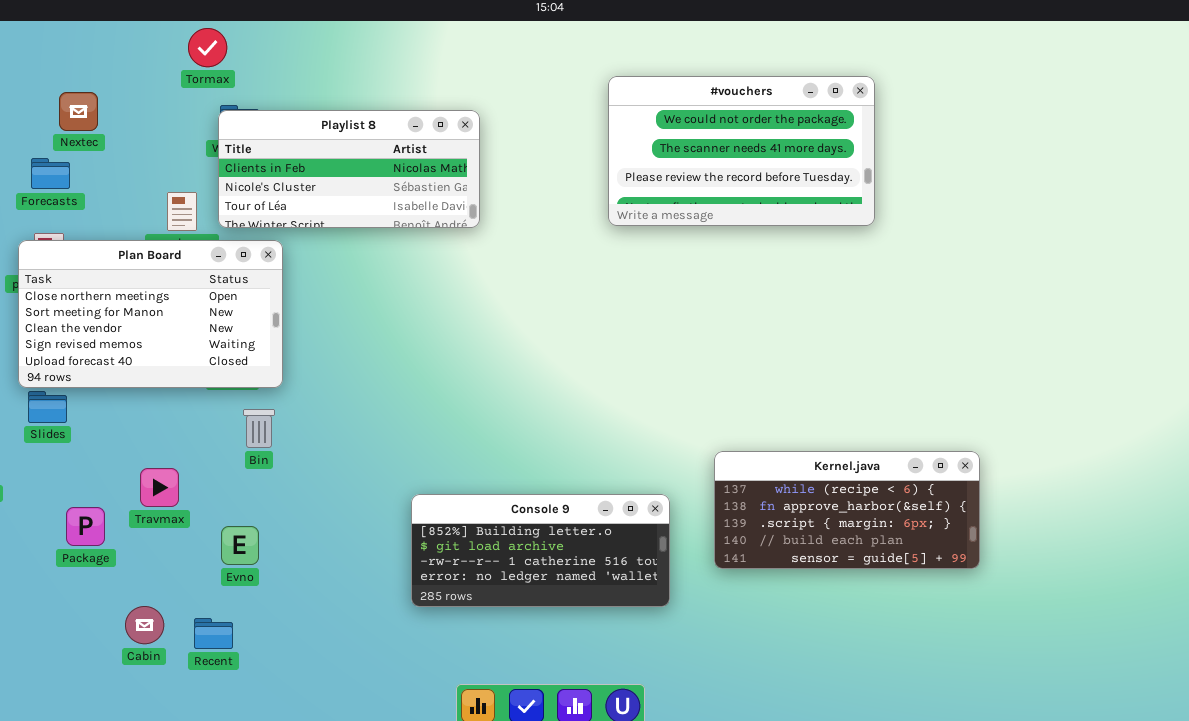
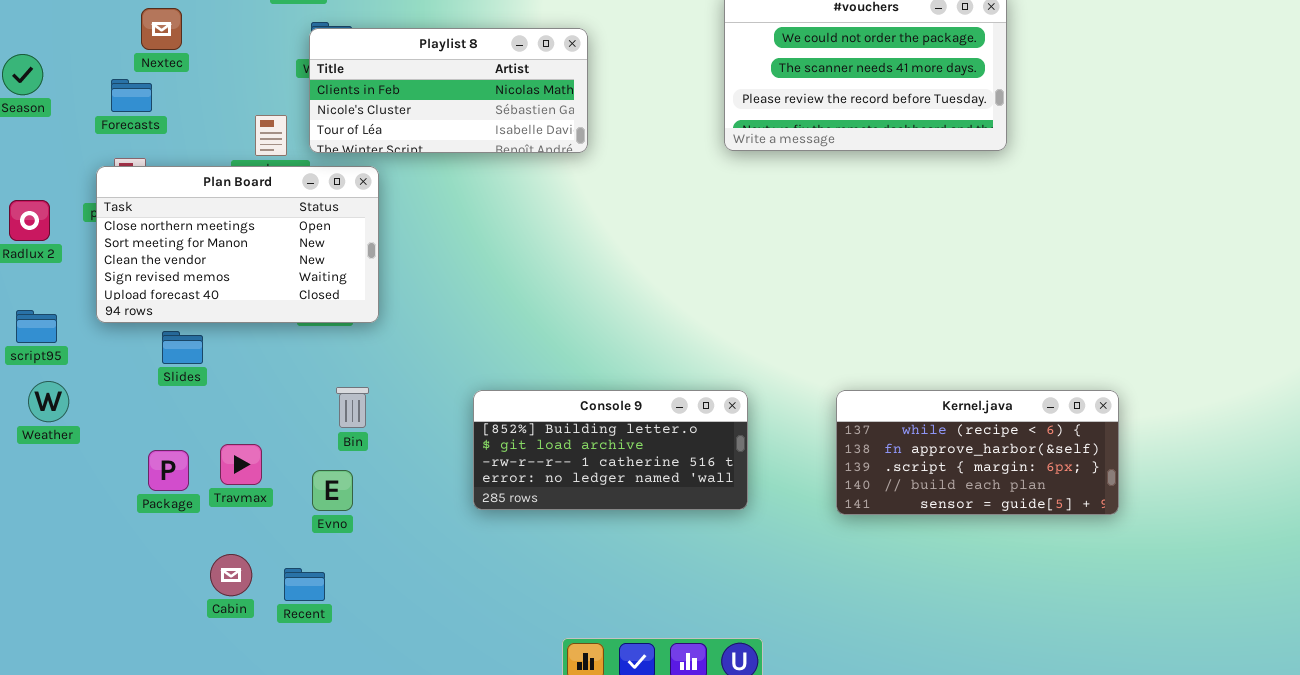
Slides: [28,391,67,423] -> [162,331,203,364], moved
Bin: [243,409,275,448] -> [336,387,369,428], moved
Travmax: [140,468,179,507] -> [220,444,262,485], moved
Console 9: [411,494,670,607] -> [473,390,748,510], moved

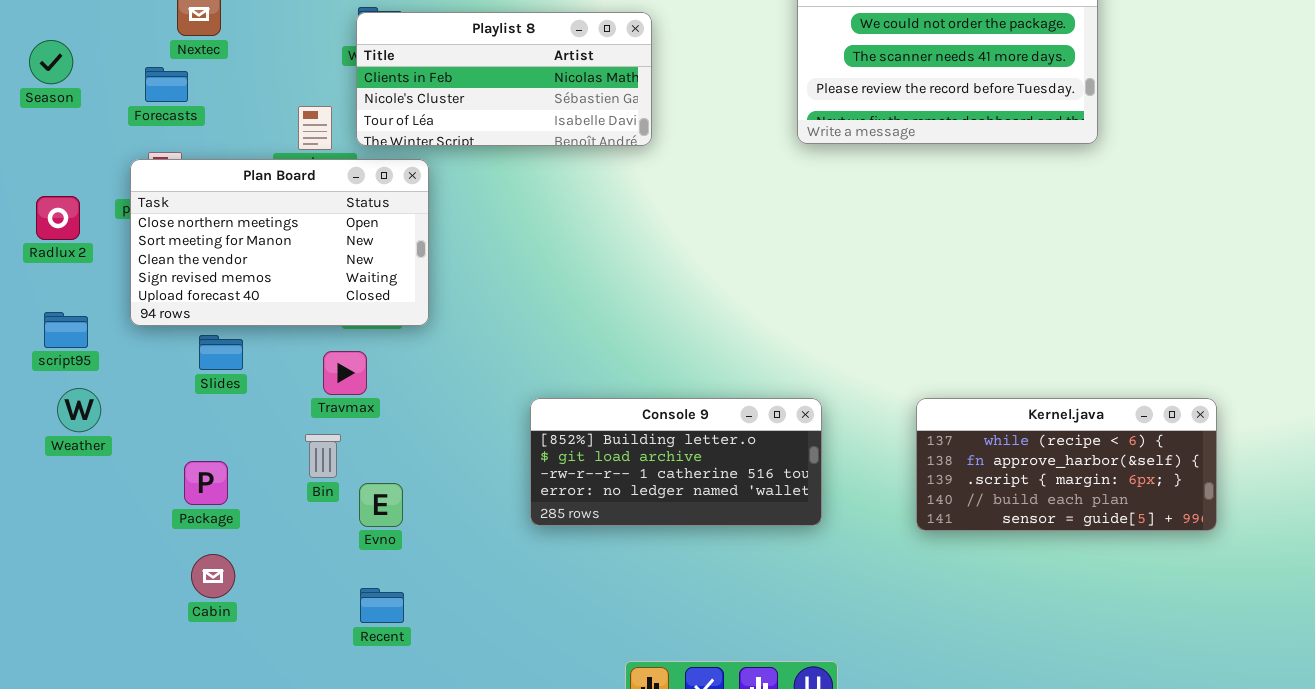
Bin: [336,387,369,428] -> [305,434,341,478], moved
Travmax: [220,444,262,485] -> [323,351,367,395], moved
Cabin: [210,554,252,596] -> [191,554,235,598], moved
Recent: [284,568,325,601] -> [360,588,404,623], moved

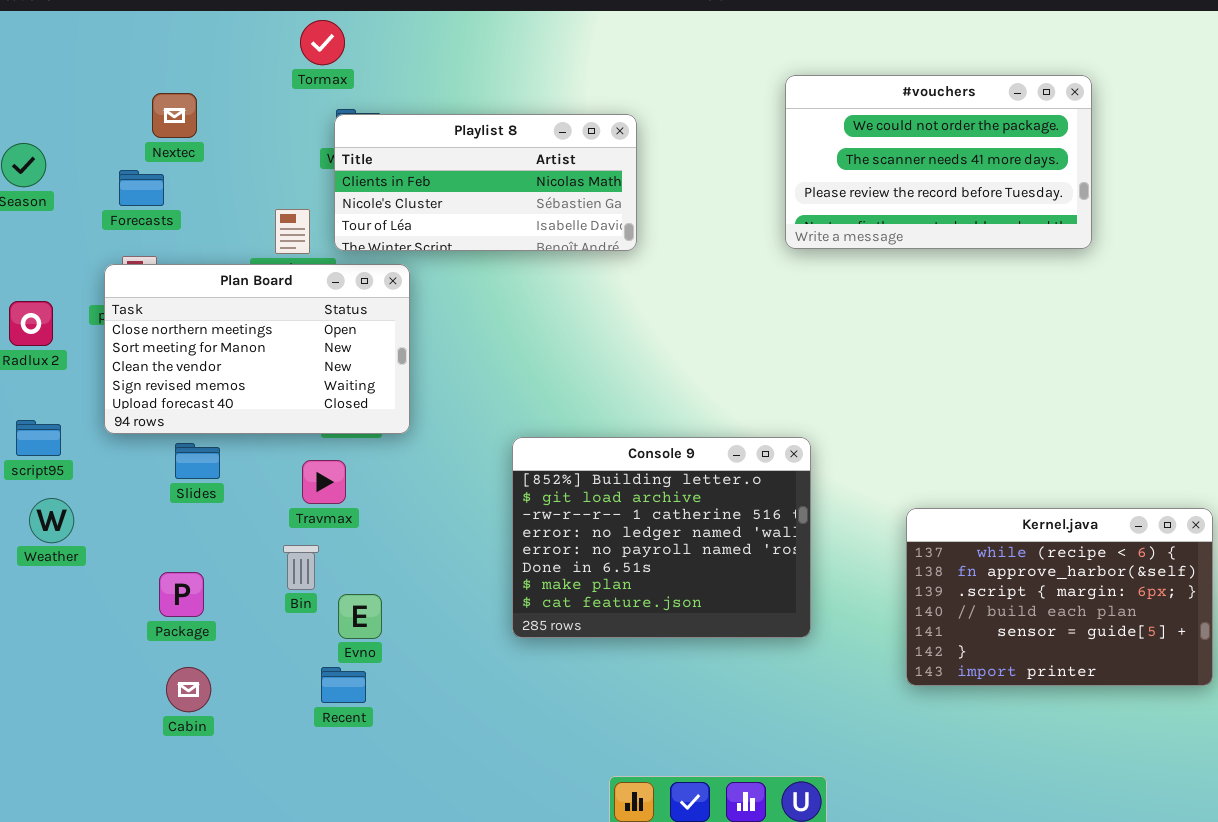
Console 9: [530,398,822,526] -> [512,437,811,638], resized
Kernel.java: [916,398,1217,531] -> [906,508,1213,686], resized
Recent: [360,588,404,623] -> [321,667,366,703], moved

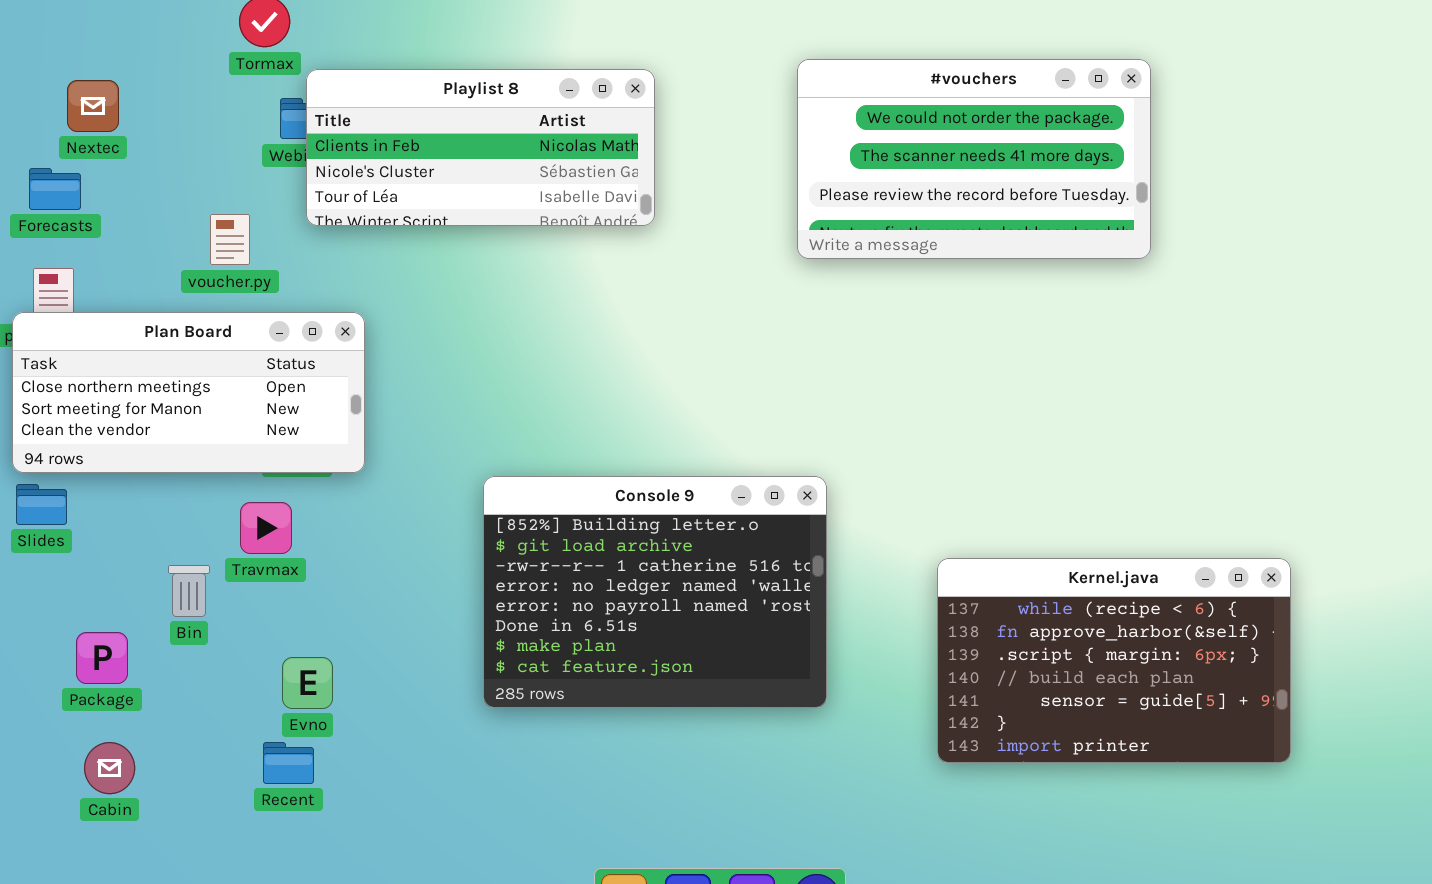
Playlist 8: [334,114,637,251] -> [306,69,655,226], moved
Plan Board: [104,264,410,434] -> [12,312,365,473], resized
Slides: [175,443,220,479] -> [16,484,67,525], moved
Bin: [283,545,319,590] -> [168,565,210,617], moved

